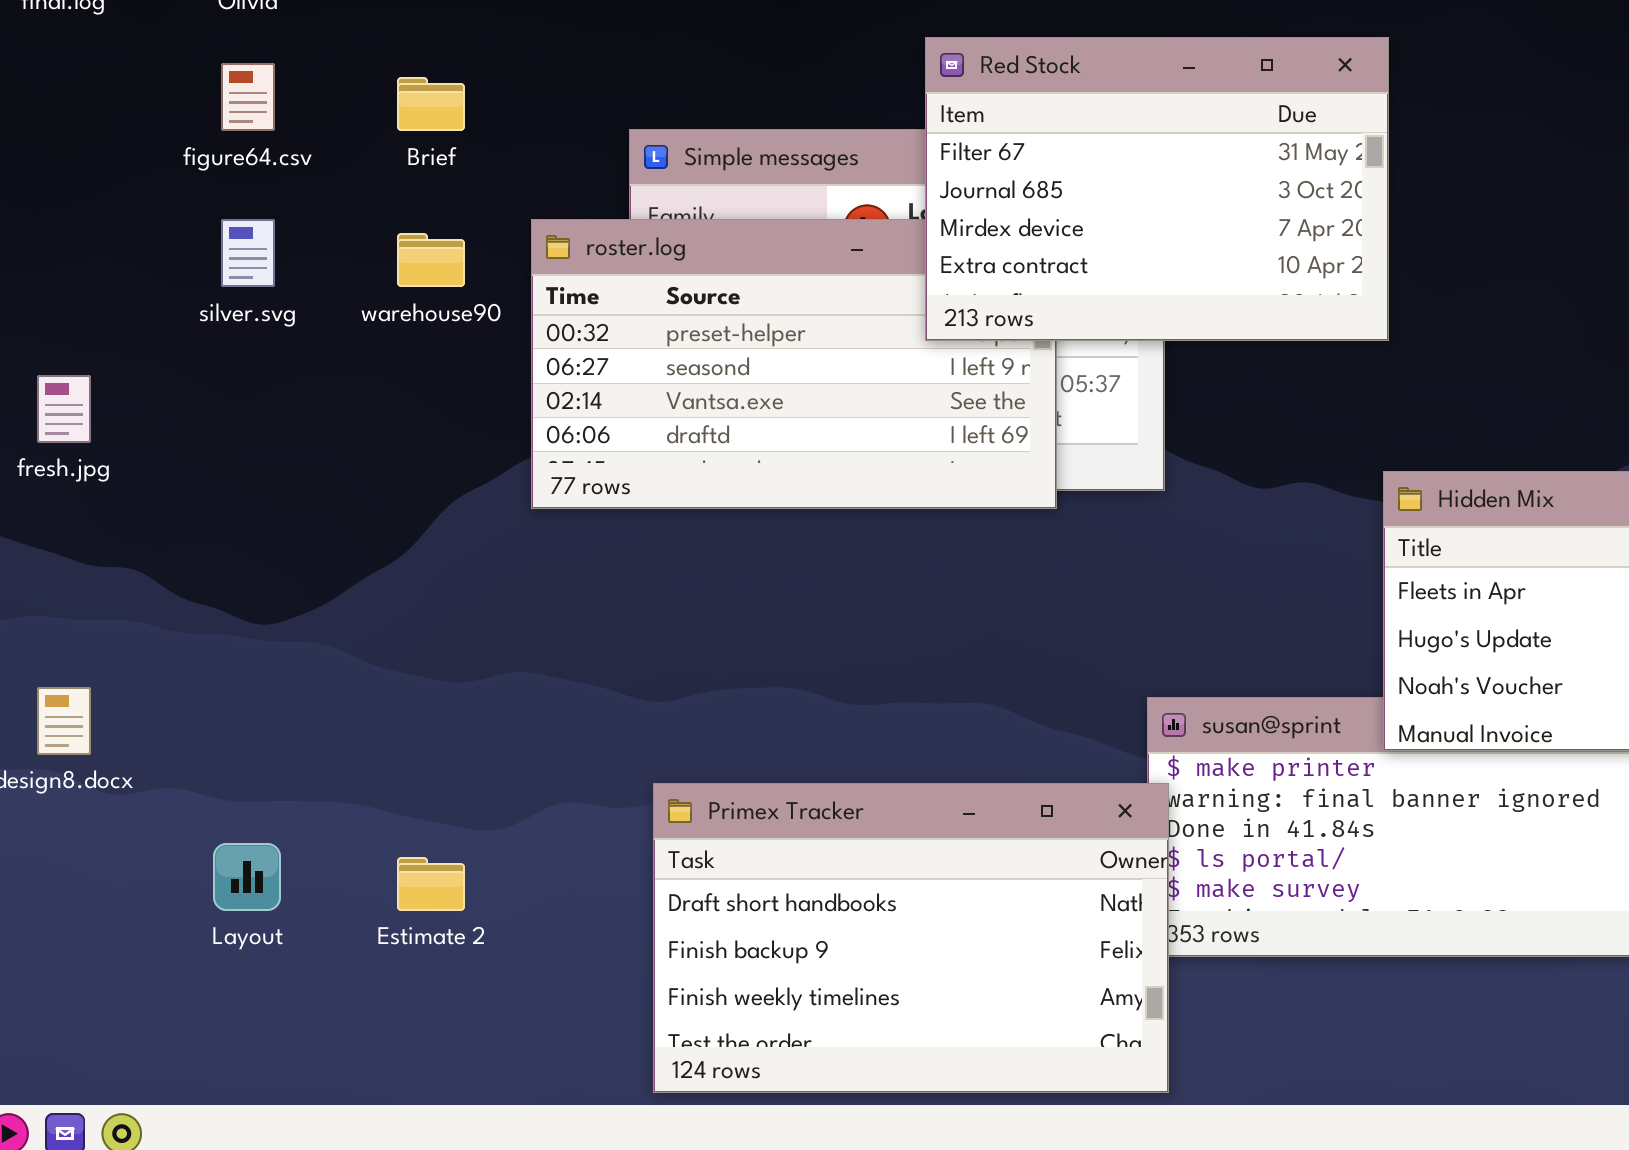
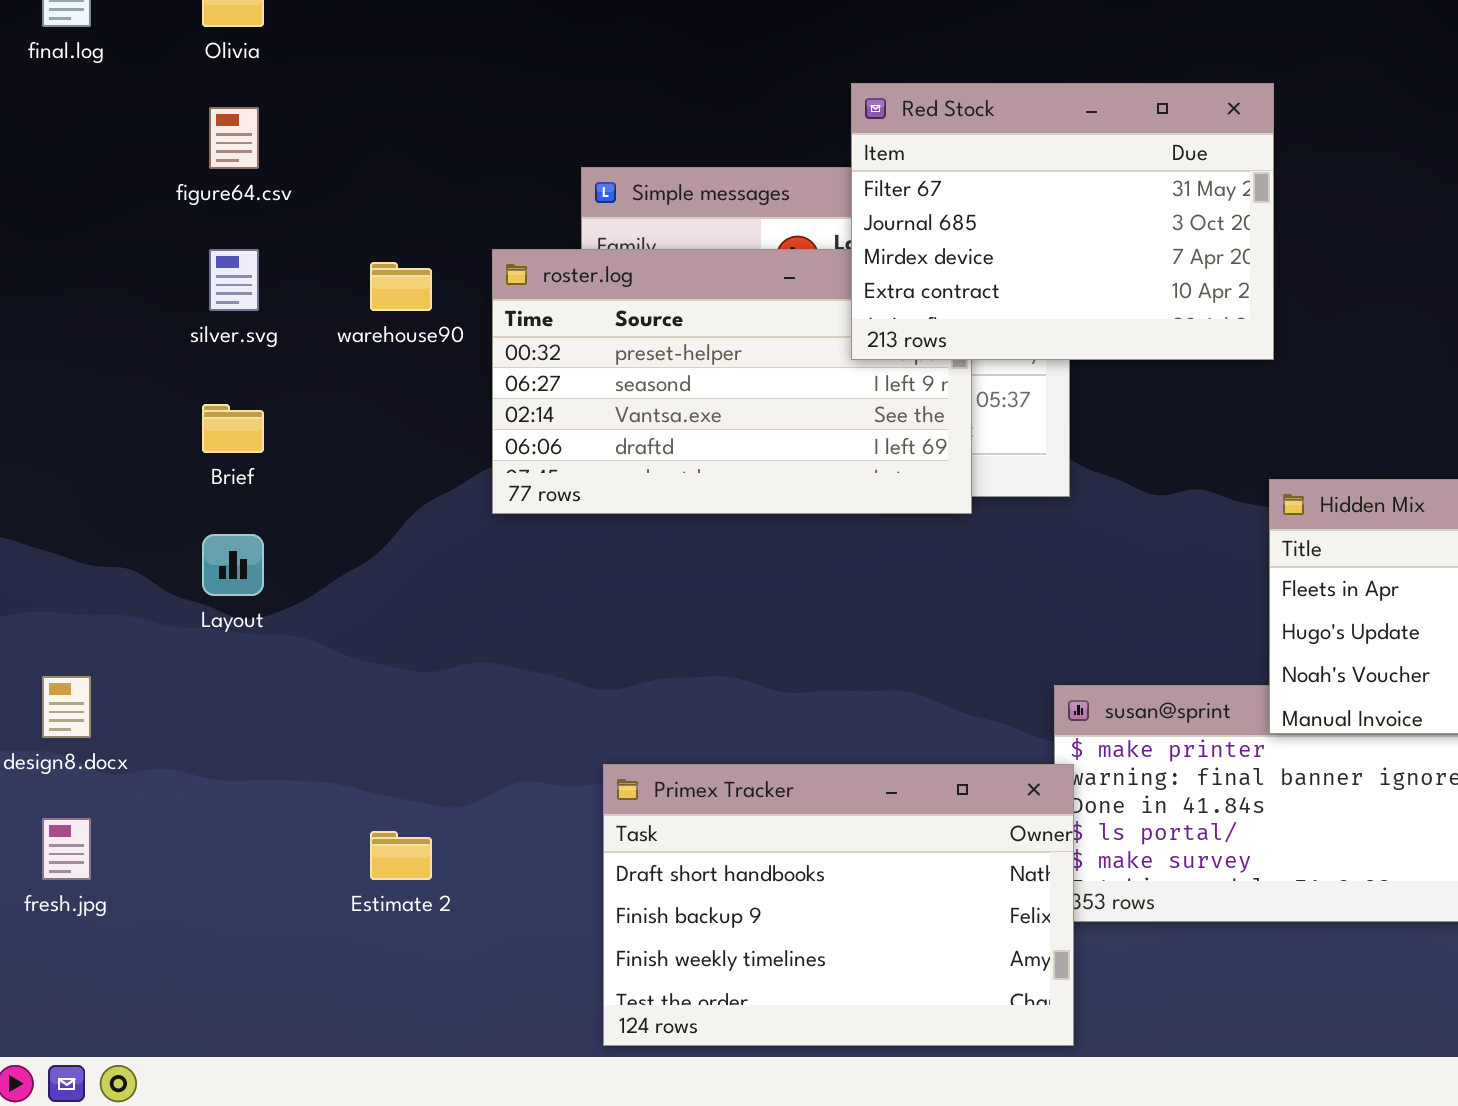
Brief: [397,77,465,131] -> [202,404,264,453], moved
fresh.jpg: [37,375,91,443] -> [42,818,91,880], moved
Layout: [213,843,281,911] -> [202,534,264,596], moved

